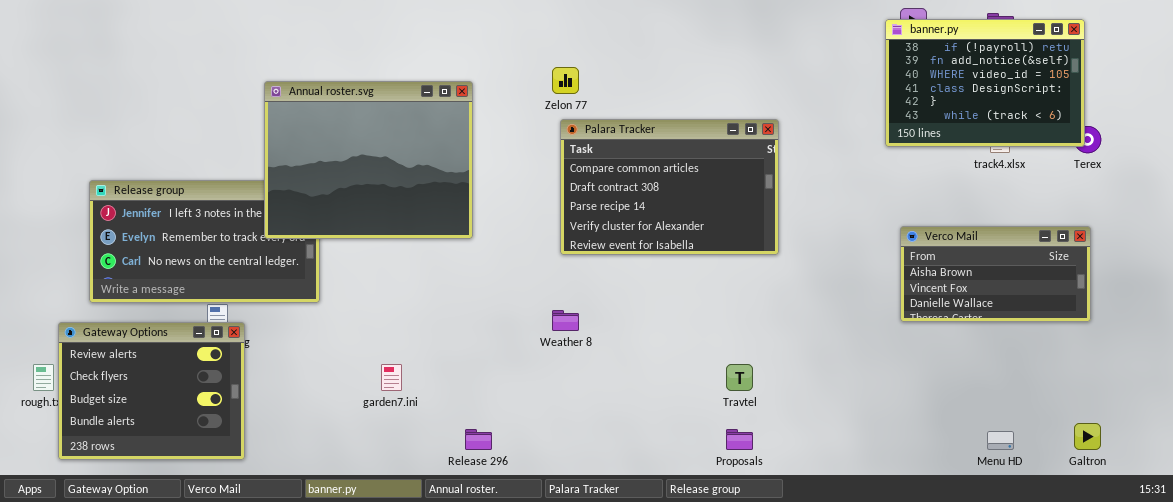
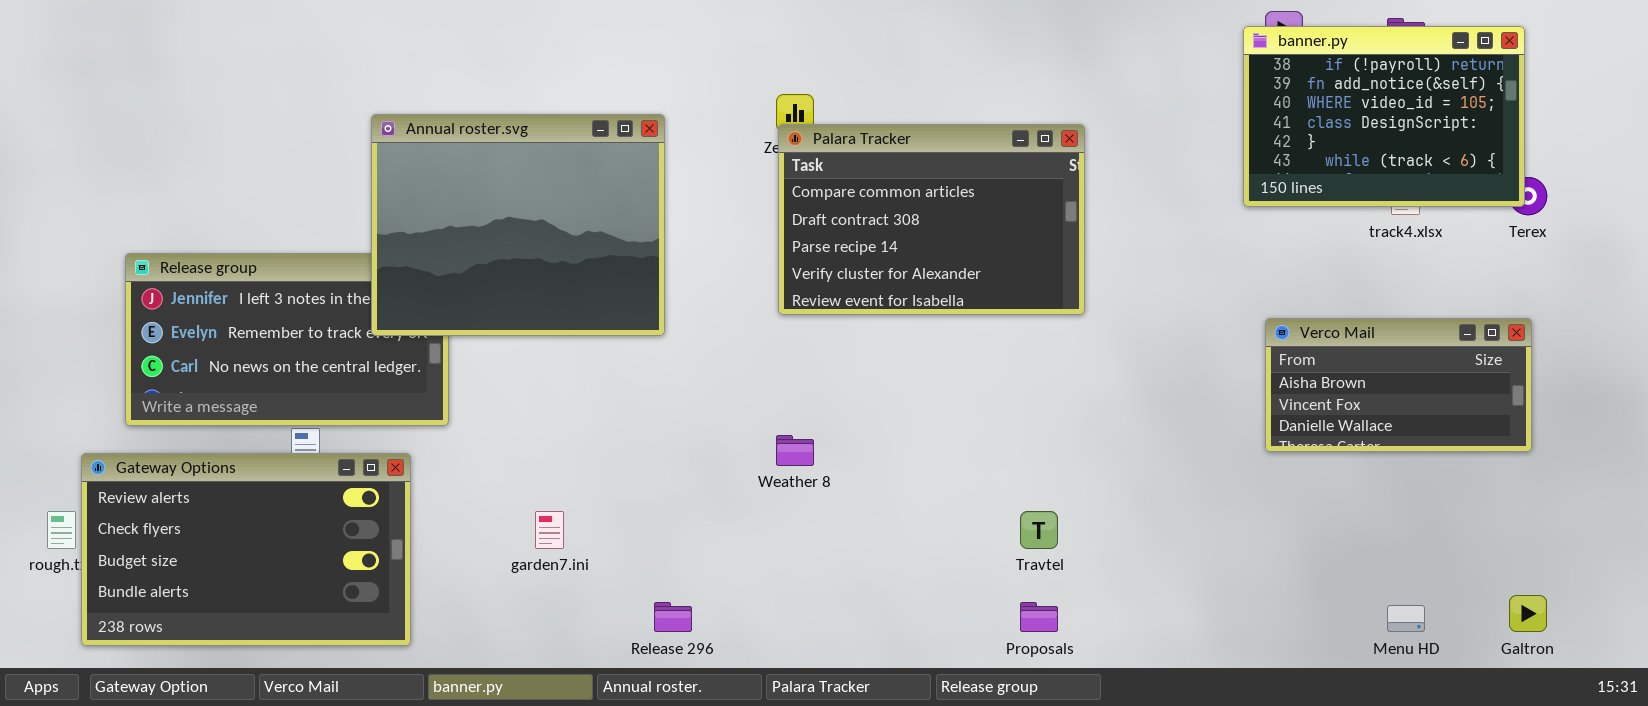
Palara Tracker: [560,119,779,255] -> [778,124,1085,315], moved
Gateway Options: [58,322,245,460] -> [81,453,411,646], resized

